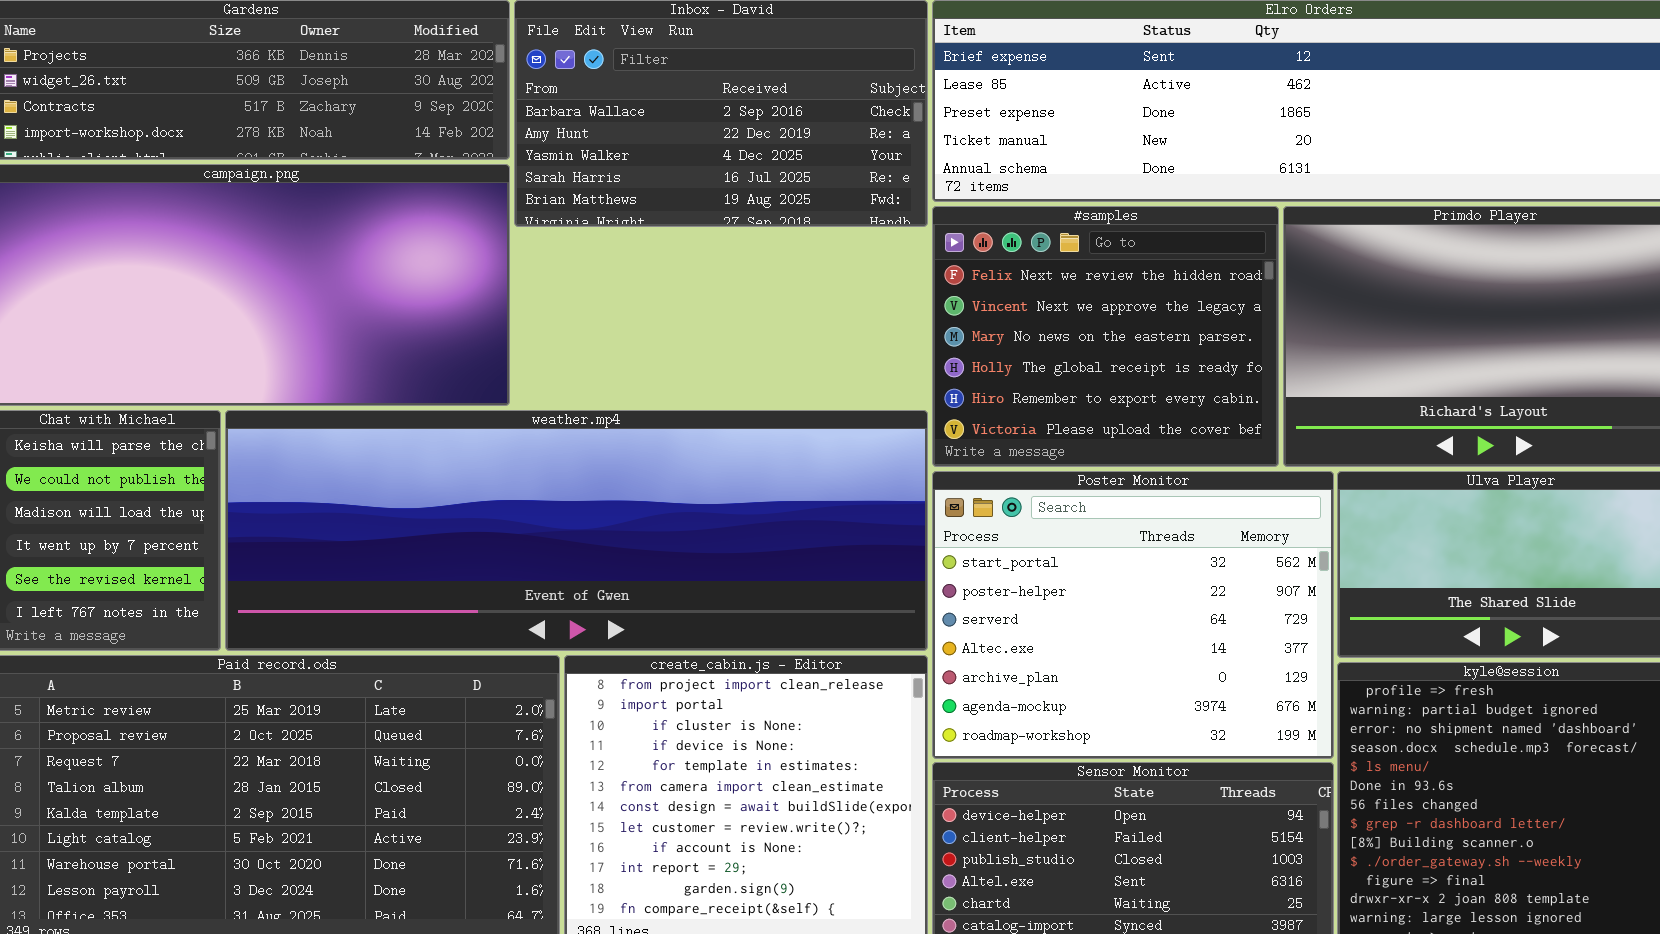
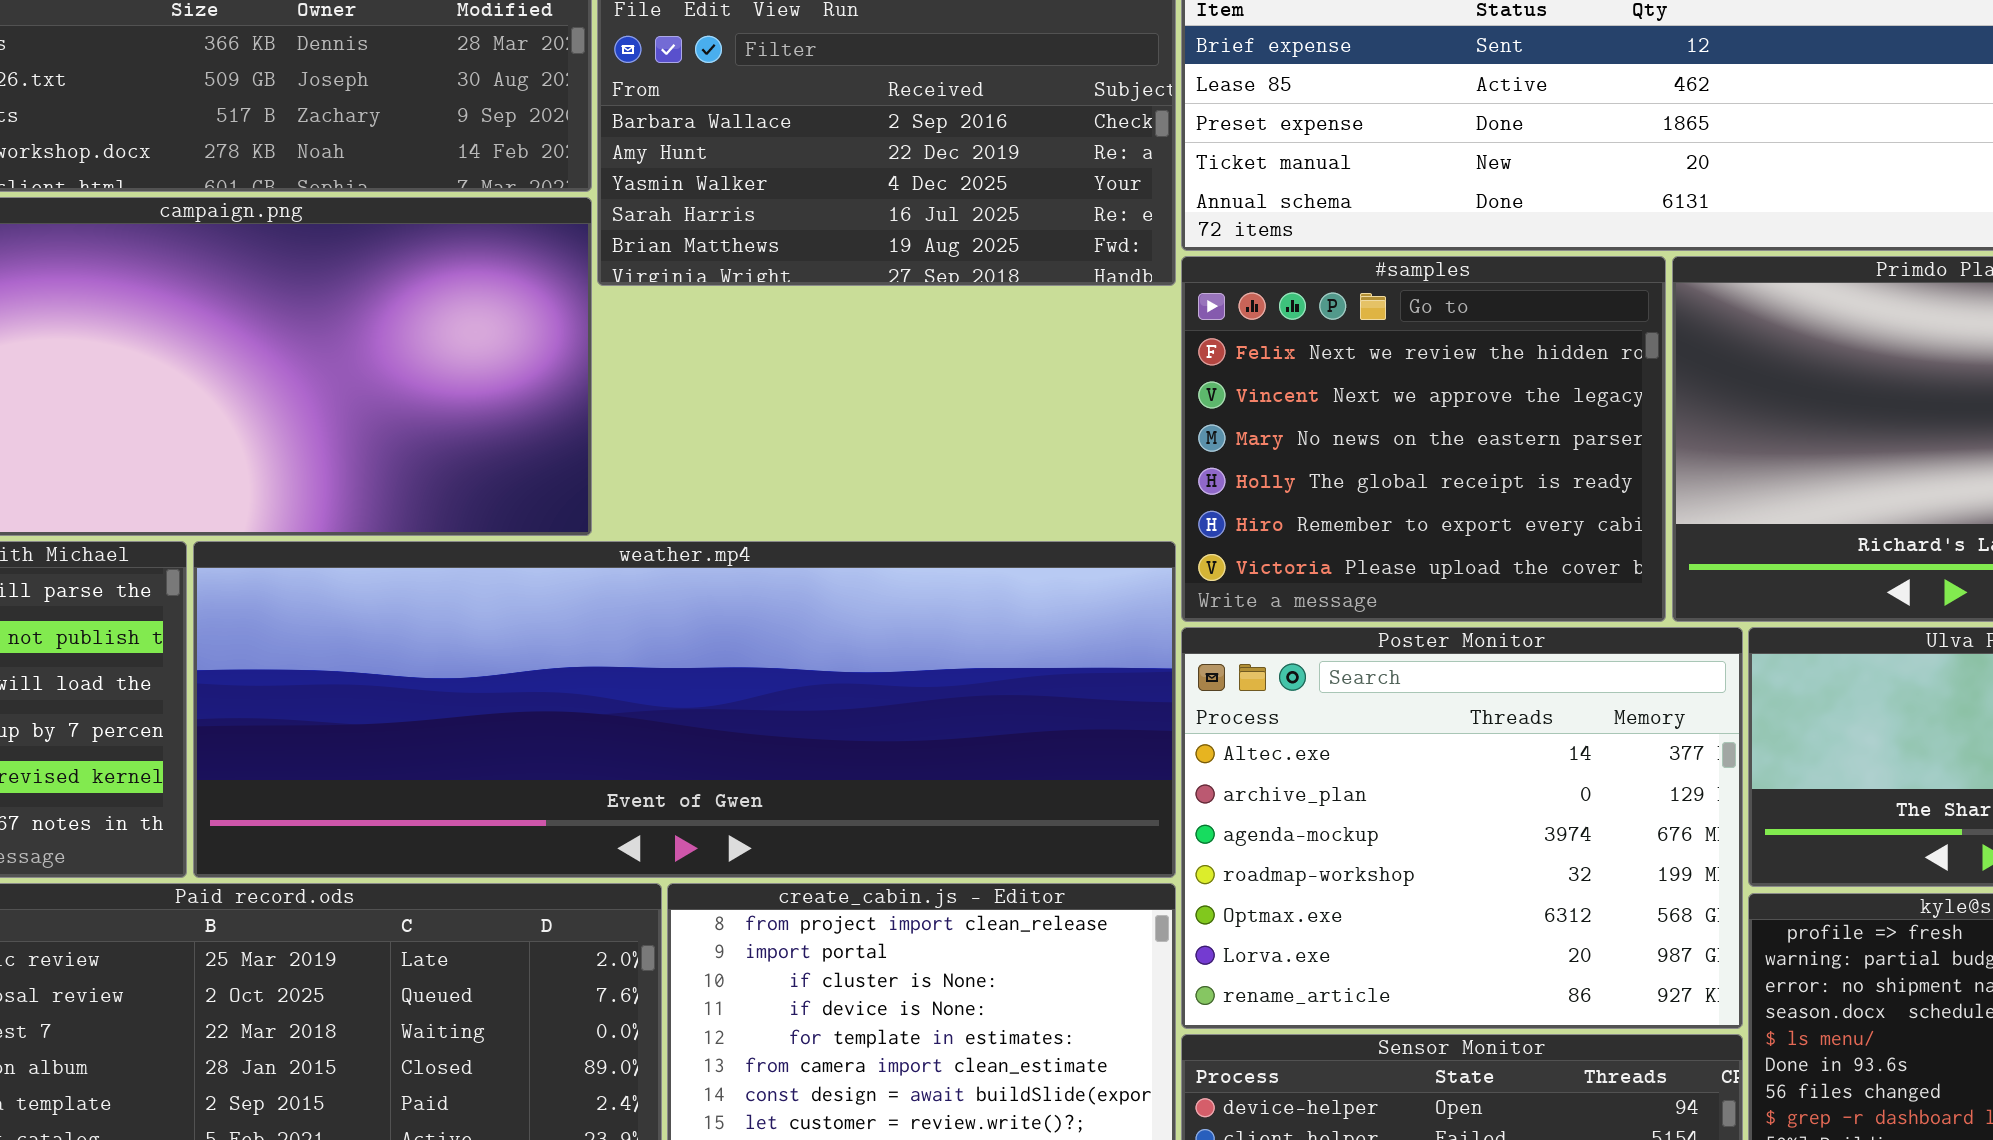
Poster Monitor: [932,471,1334,759] -> [1181,627,1743,1029], scrolled down 3 rows

